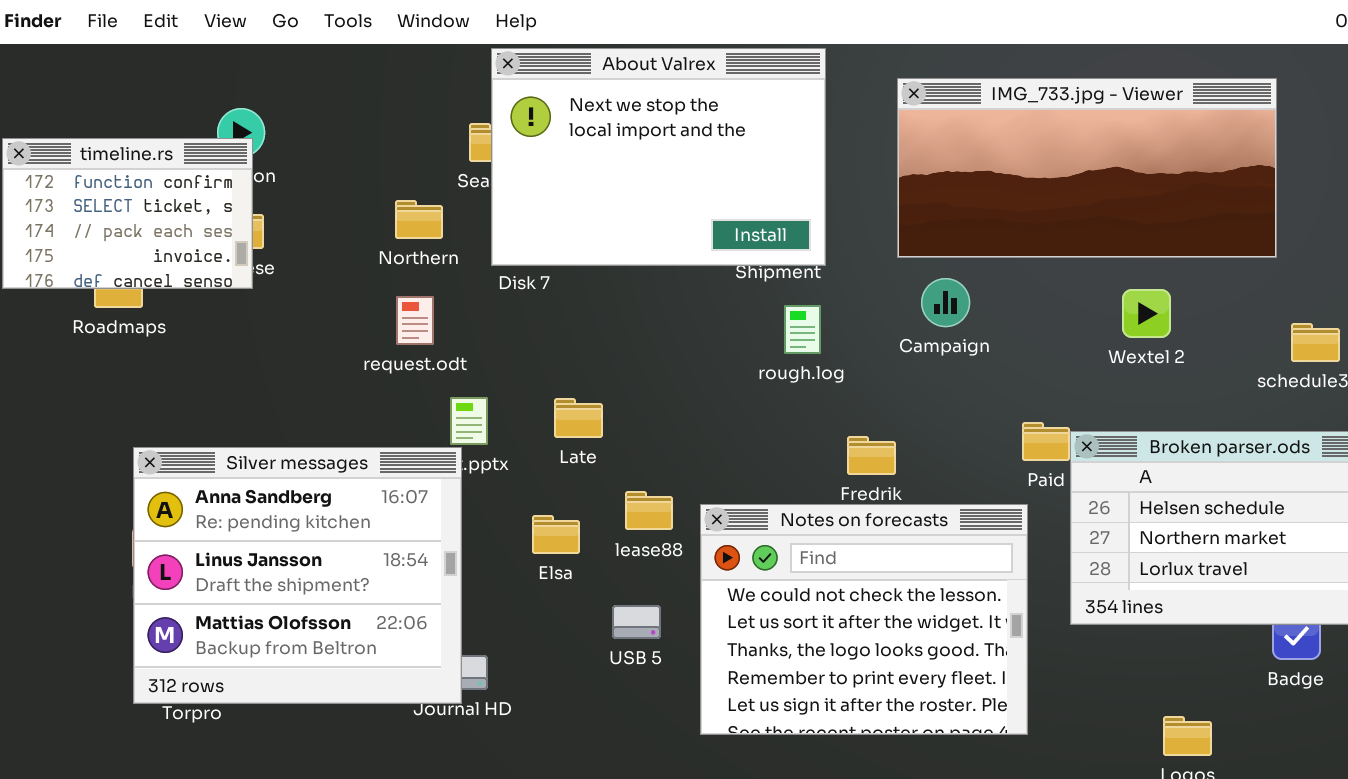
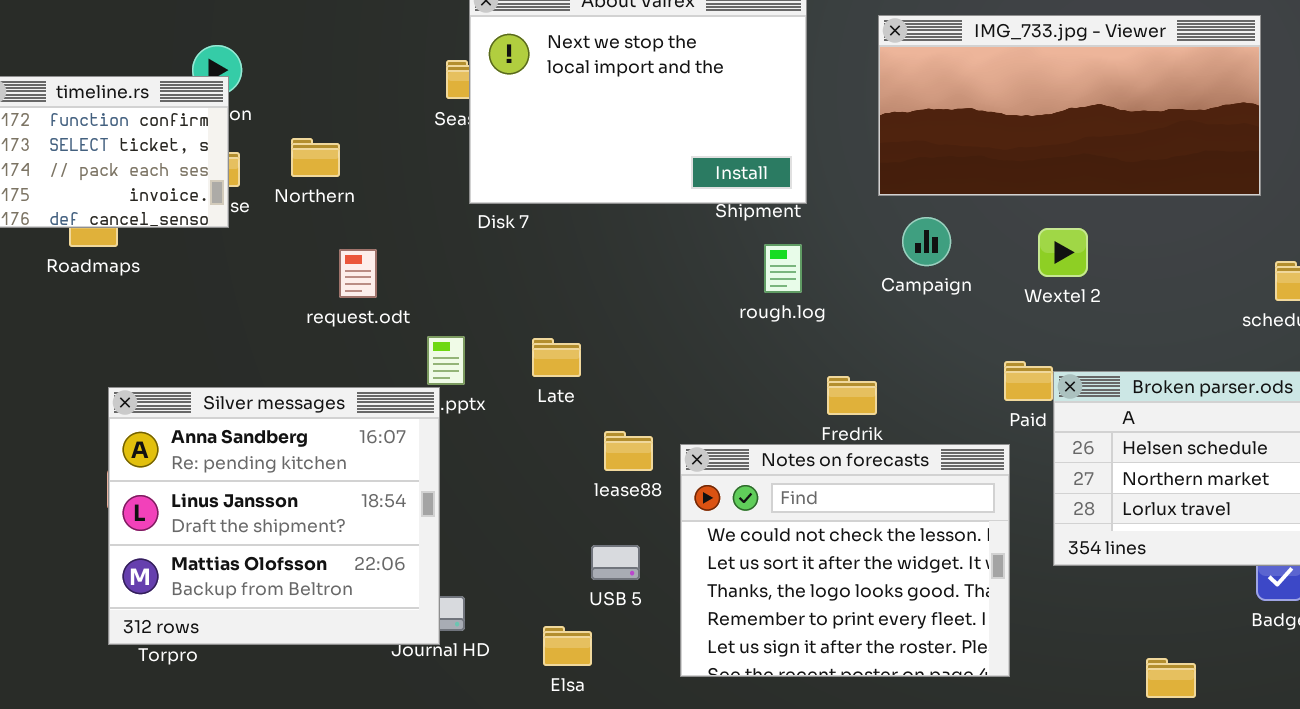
Northern: [395,200,443,239] -> [291,138,340,177], moved
Wextel 2: [1122,289,1171,338] -> [1038,228,1088,277], moved
request.odt: [396,296,434,345] -> [339,249,377,298], moved
Elsa: [532,515,580,554] -> [543,626,592,666], moved

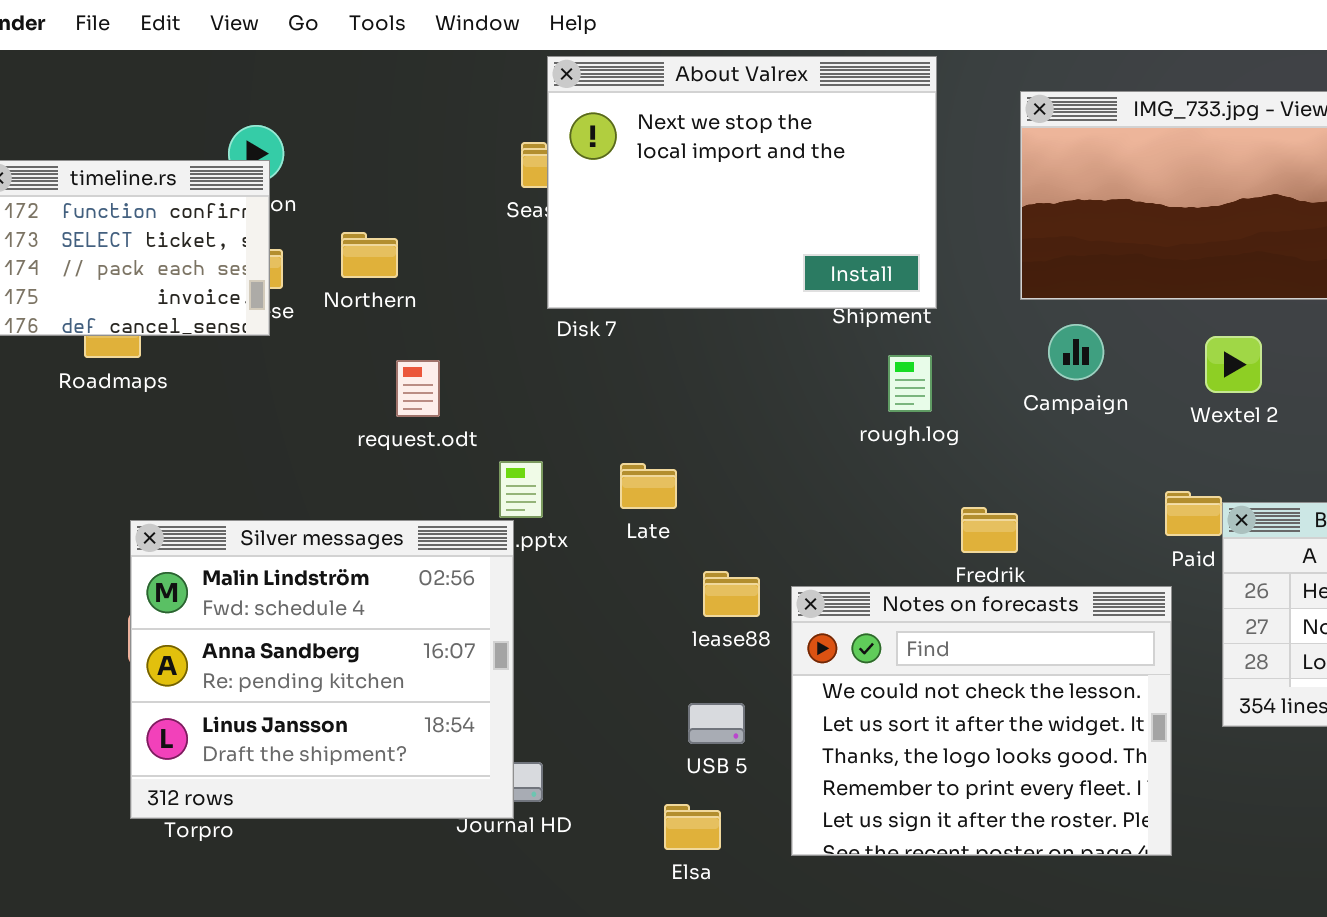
Silver messages: [108,387,440,645] -> [130,520,514,819], scrolled up 1 row
Elsa: [543,626,592,666] -> [664,804,721,850], moved

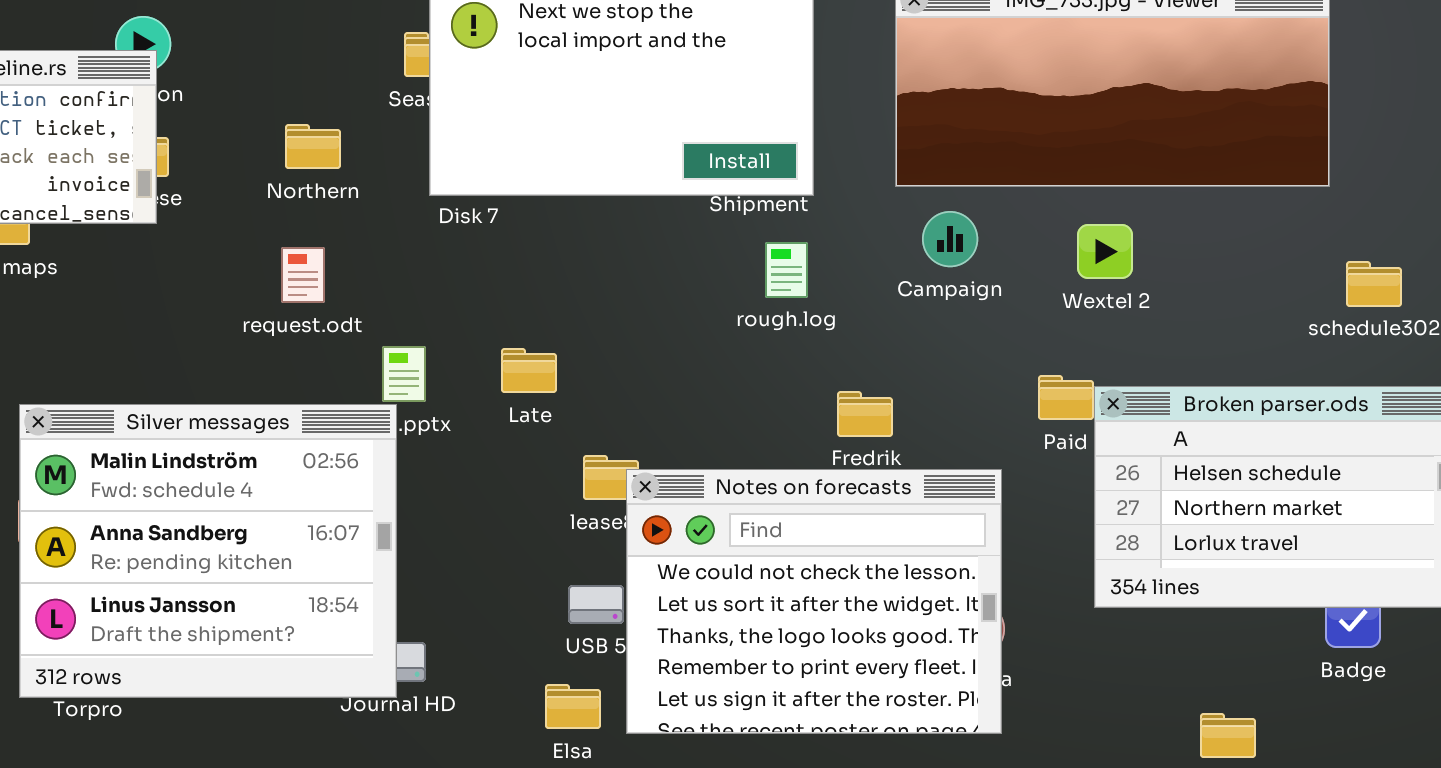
Northern: [341,232,398,278] -> [285,124,341,169], moved
Notes on forecasts: [791,586,1172,856] -> [626,469,1002,734], moved

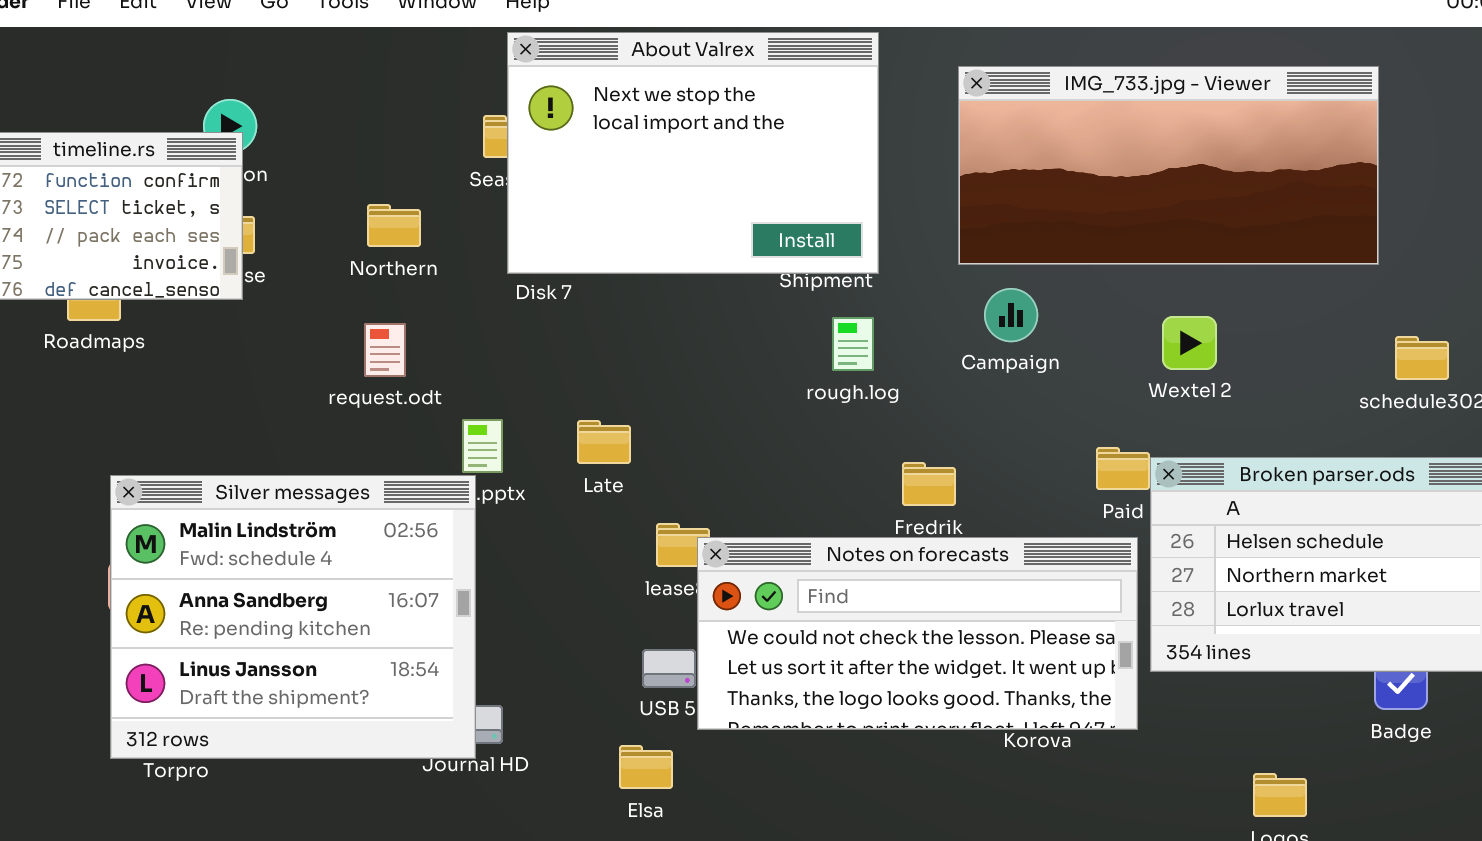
Wextel 2: [1077,224,1133,279] -> [1162,316,1217,370], moved
Notes on forecasts: [626,469,1002,734] -> [697,537,1138,730], resized

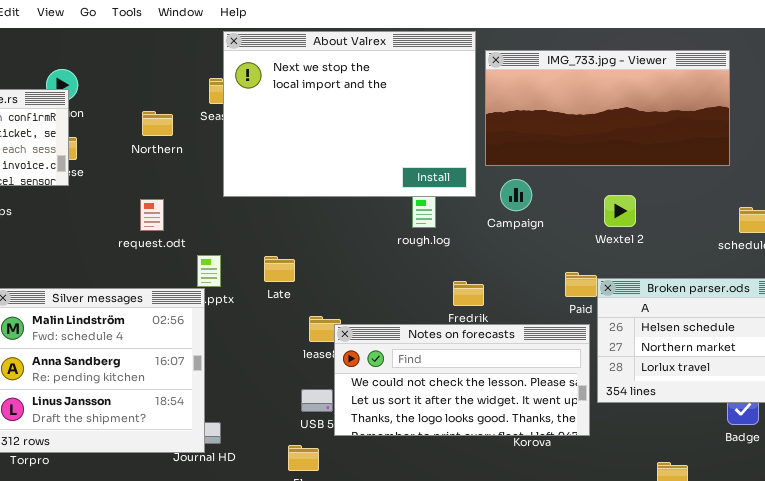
About Valrex: [507,32,879,274] -> [223,31,476,197], resized
Northern: [367,204,421,247] -> [142,111,173,136], moved

